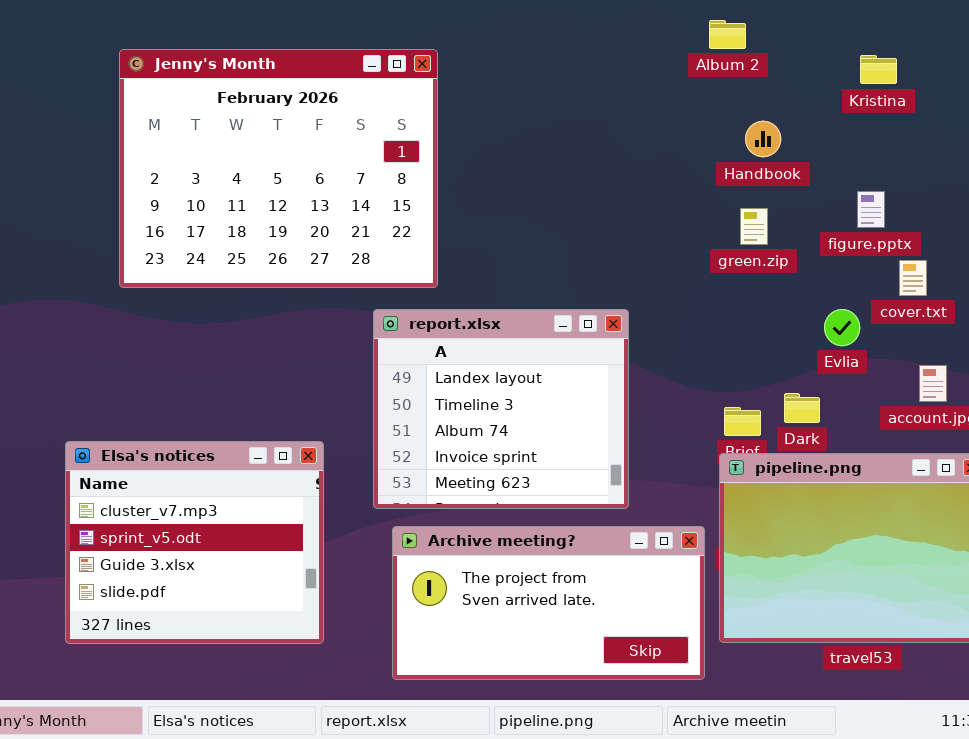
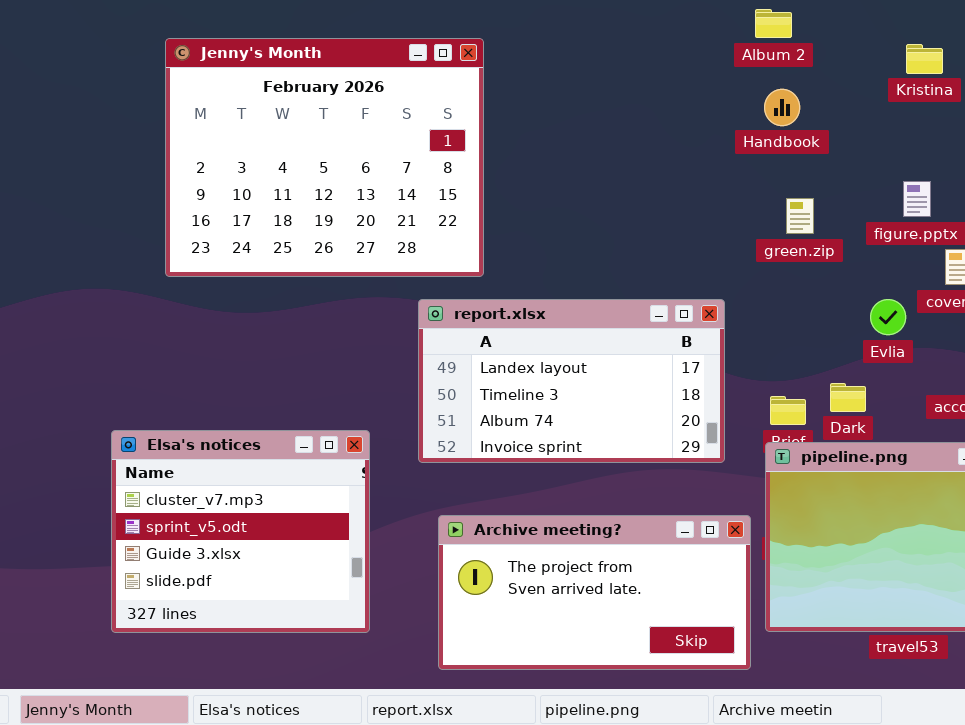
Handbook: [745,121,781,157] -> [764,89,800,126], moved
report.xlsx: [373,309,629,509] -> [418,299,725,463], resized

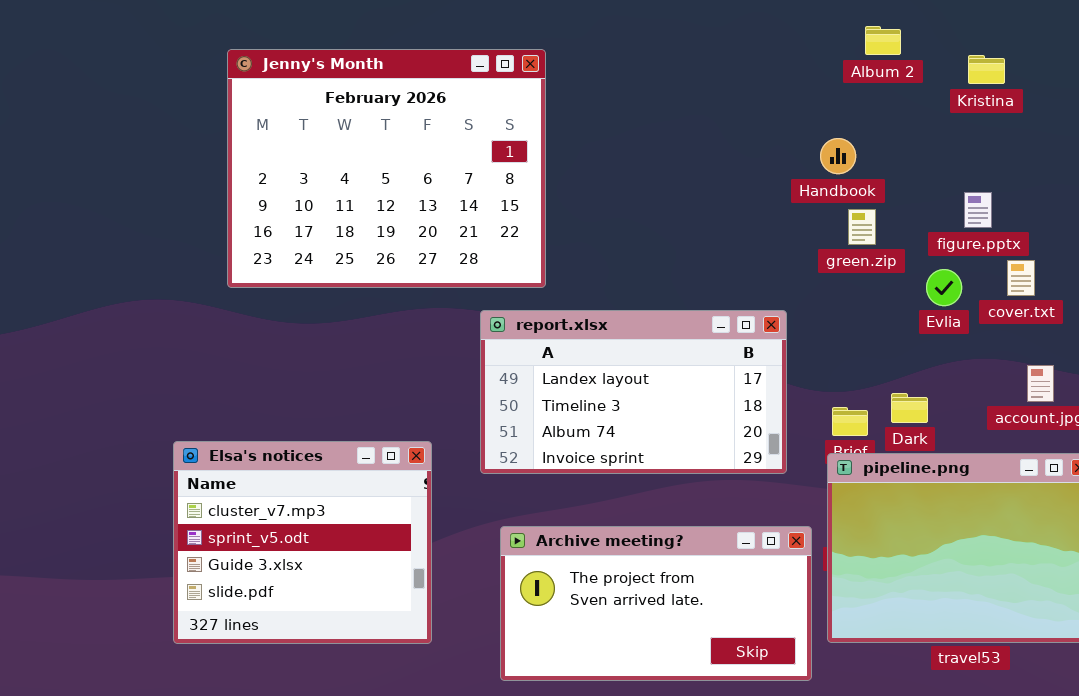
Album 2: [755,9,792,38] -> [865,26,901,55], moved
Handbook: [764,89,800,126] -> [820,138,856,174], moved
Evlia: [870,299,906,335] -> [926,269,962,306], moved

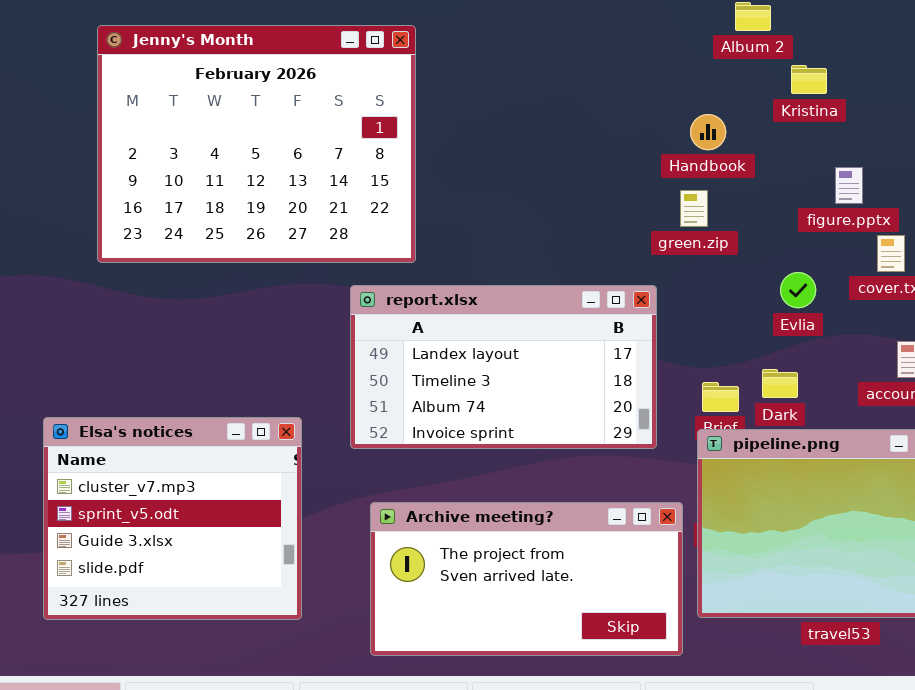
Kristina: [968,55,1005,84] -> [791,65,827,94], moved
green.zip: [848,209,876,245] -> [680,190,708,227], moved
Evlia: [926,269,962,306] -> [780,272,816,308], moved

